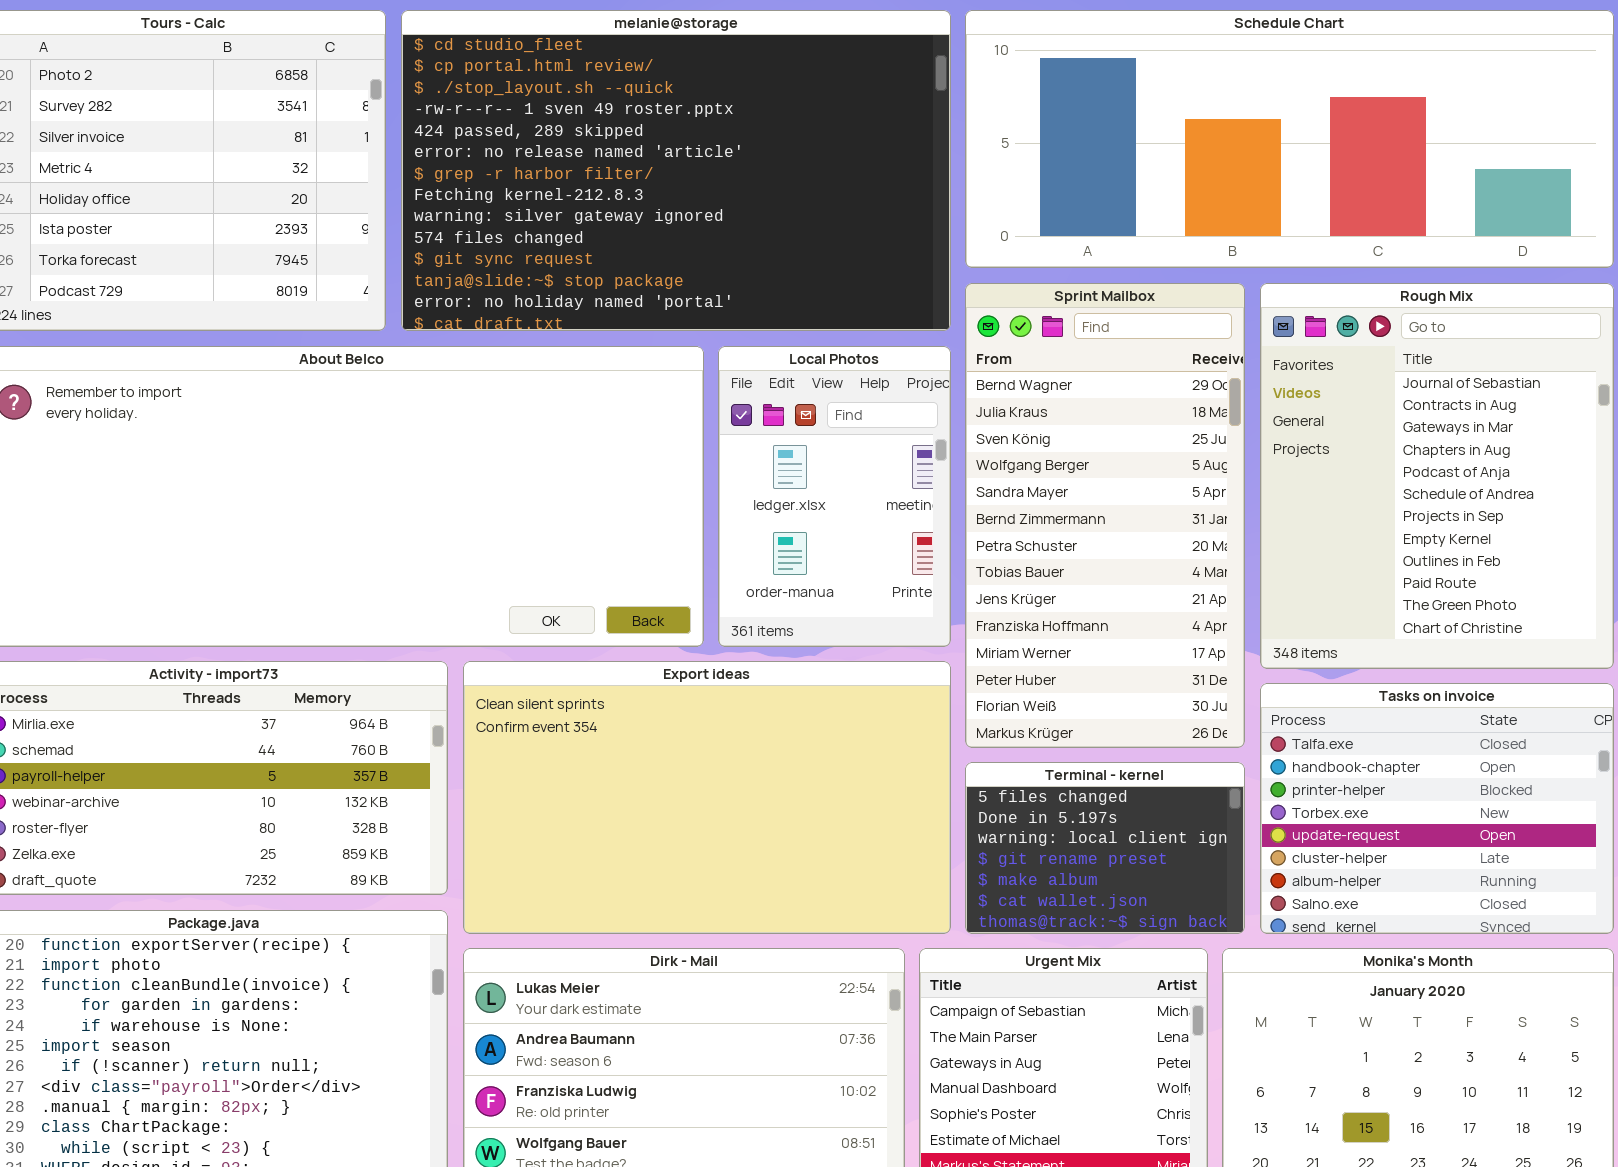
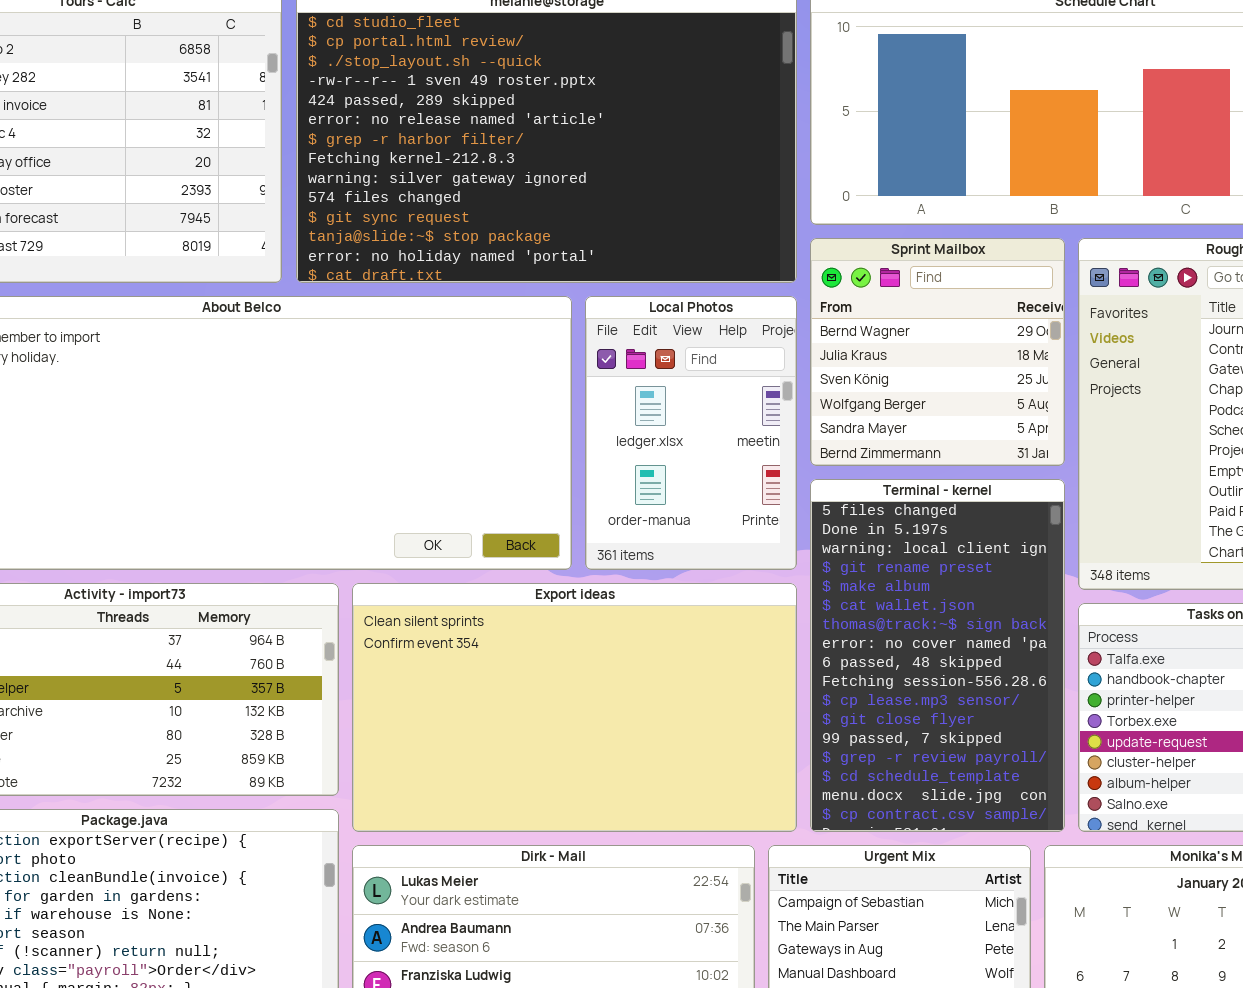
Sprint Mailbox: [965,283,1245,748] -> [810,238,1065,466], resized
Terminal - kernel: [965,762,1245,934] -> [810,479,1065,832], resized

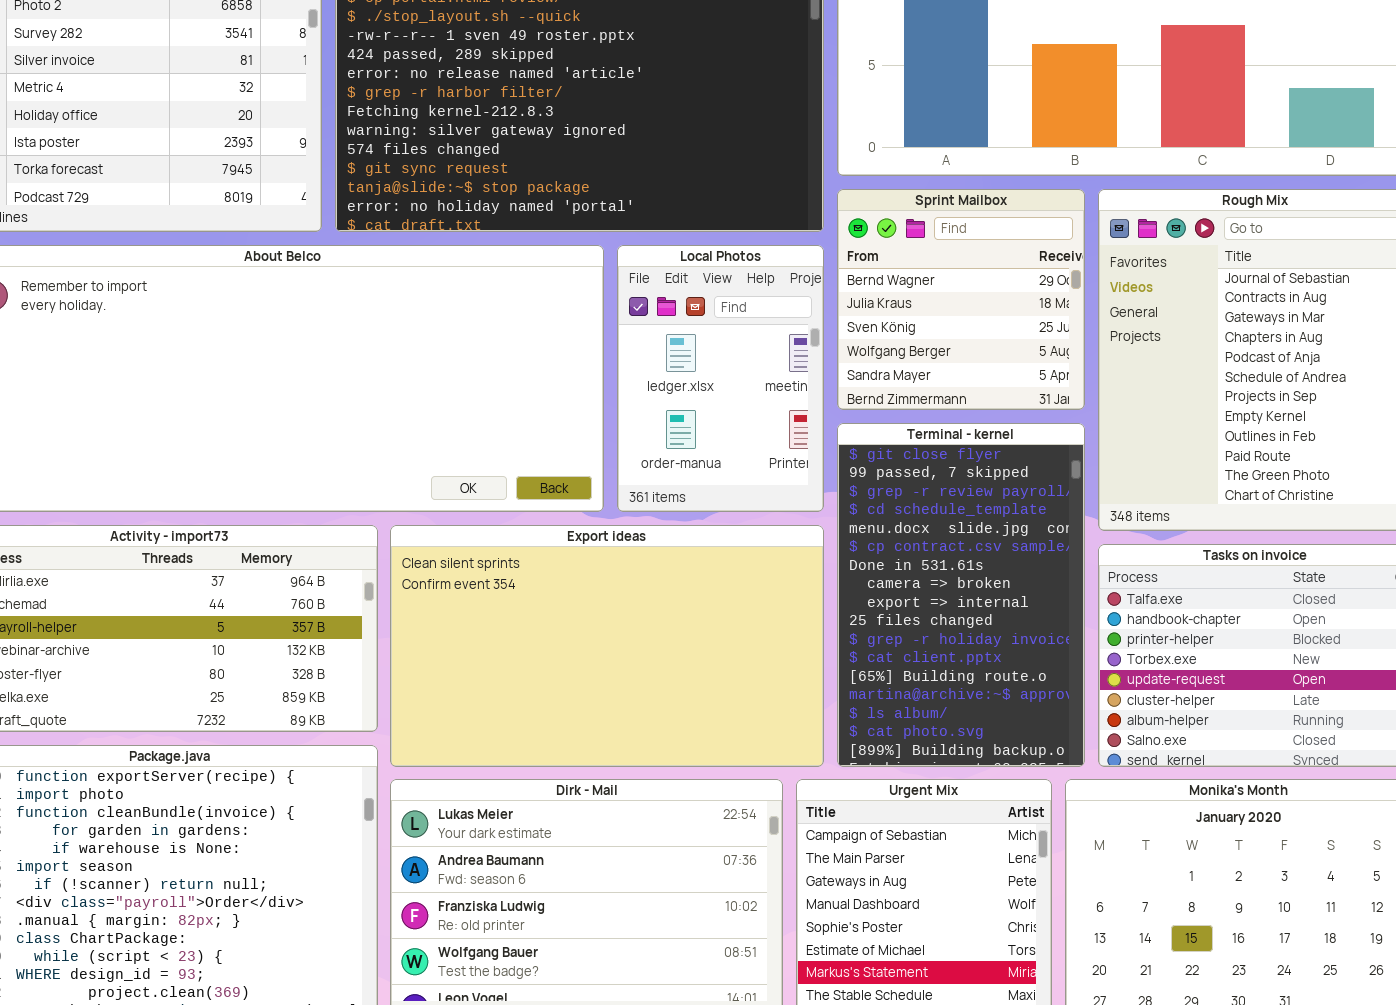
Terminal - kernel: [810,479,1065,832] -> [837,423,1085,767], scrolled down 11 rows

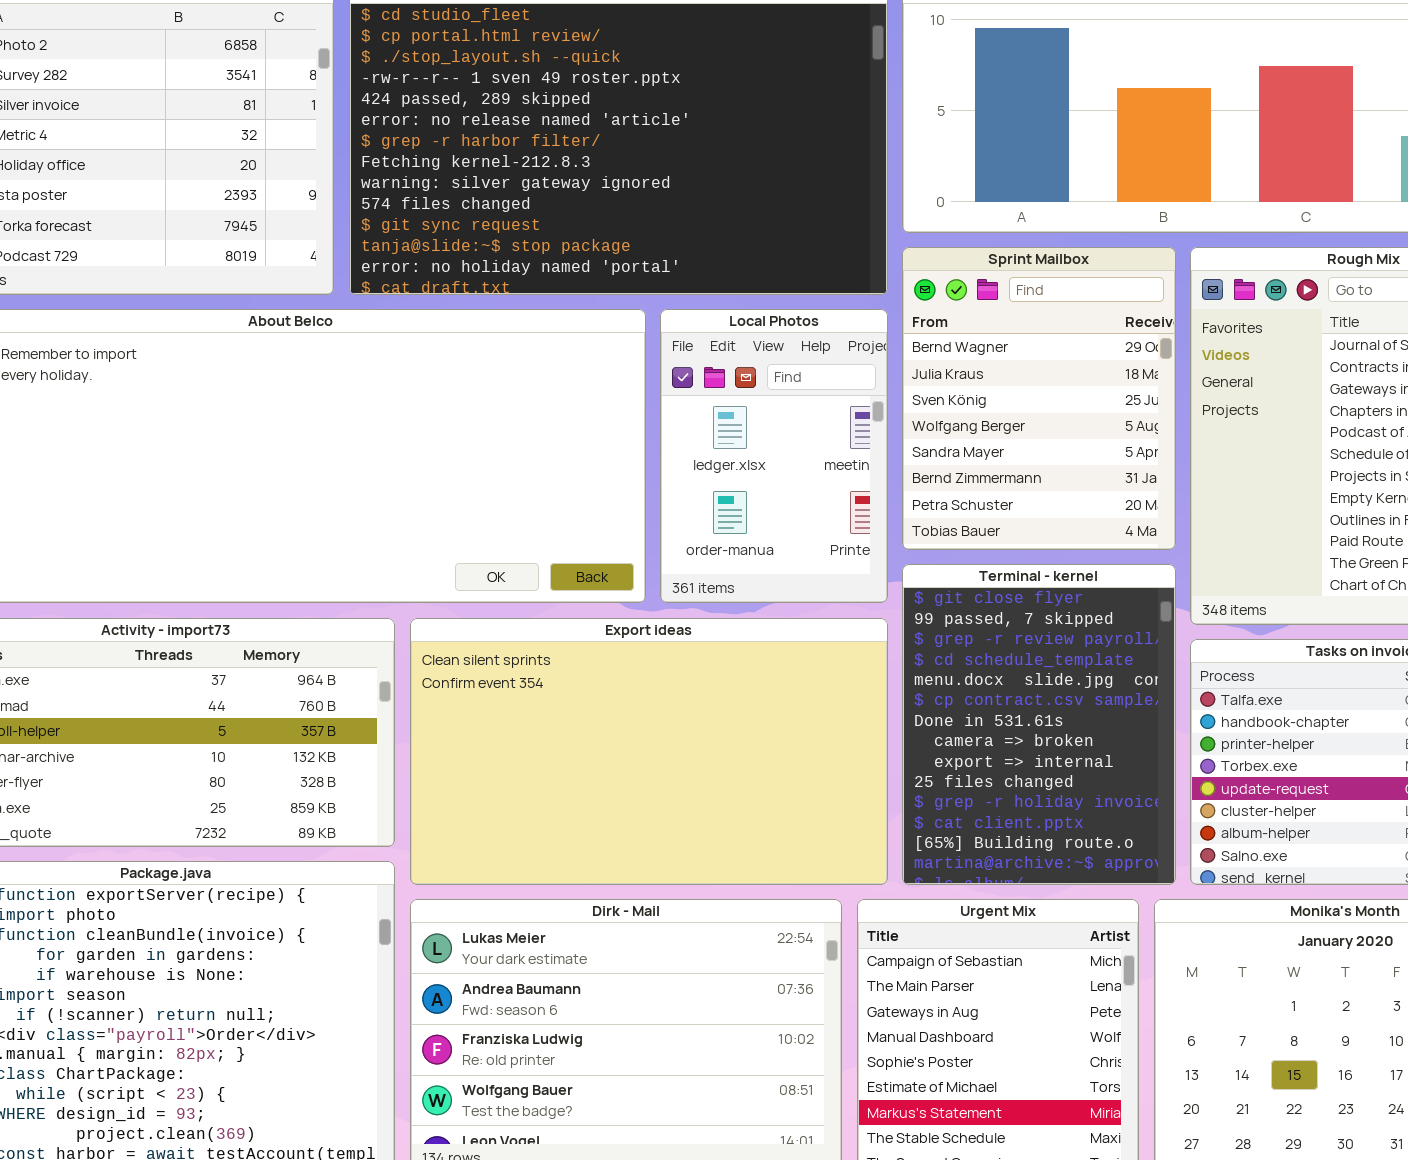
Sprint Mailbox: [837,189,1085,410] -> [902,247,1176,550], resized
Terminal - kernel: [837,423,1085,767] -> [902,564,1176,885], resized

